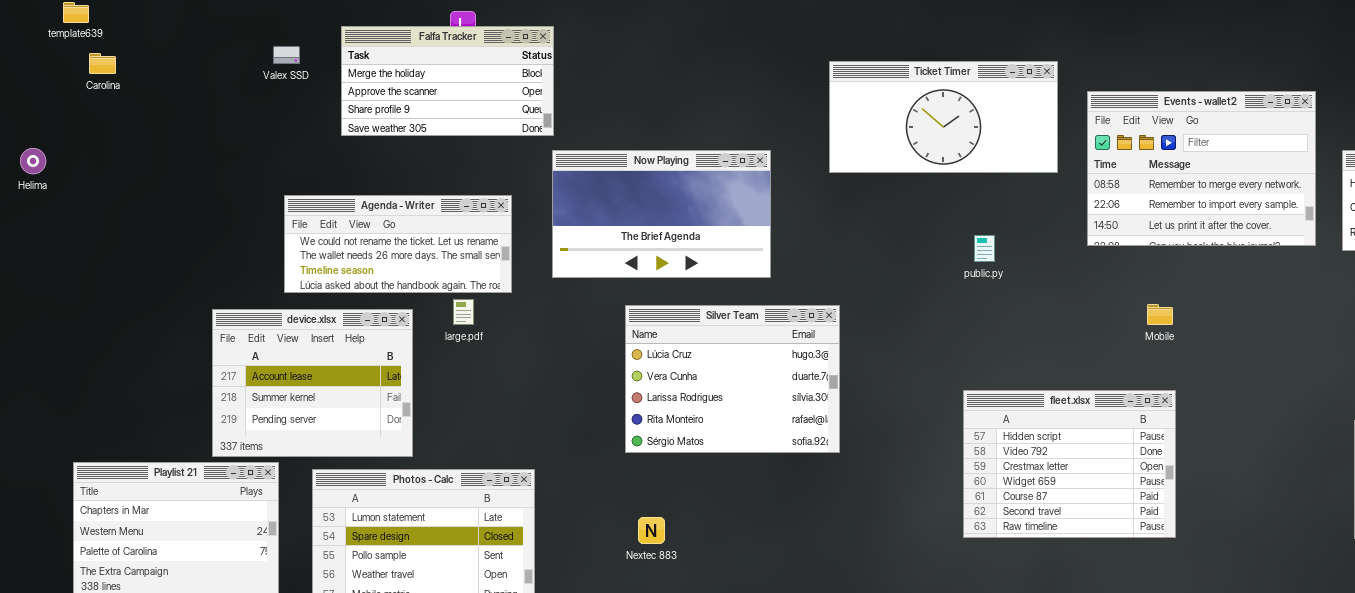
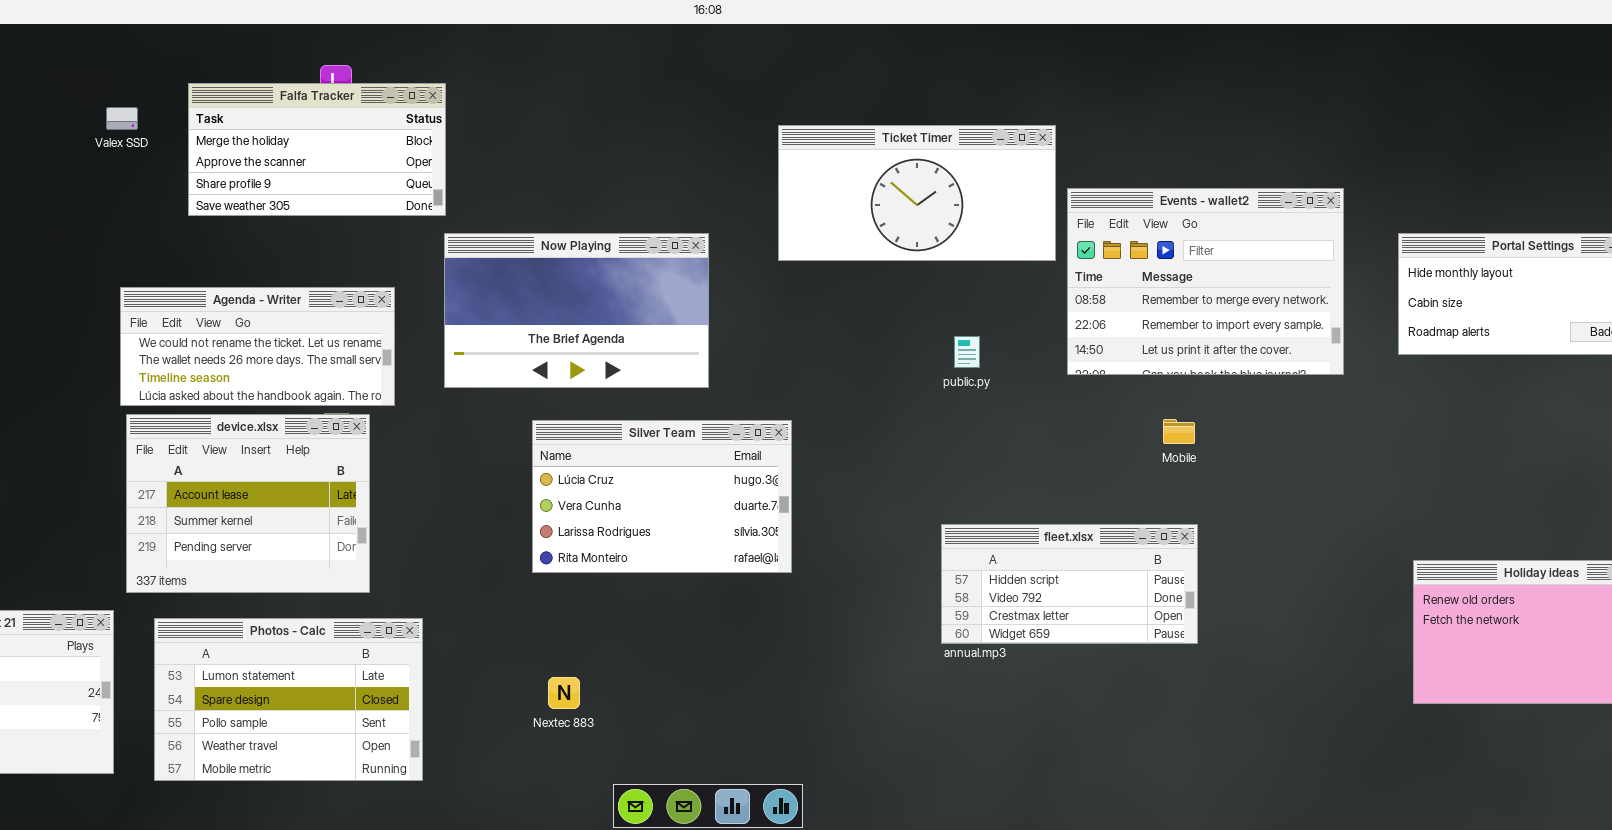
Events - wallet2: [1087,91,1316,246] -> [1067,188,1344,375], moved
Silver Team: [625,305,840,453] -> [532,420,792,573], resized
device.xlsx: [212,309,413,457] -> [126,414,370,593], moved
fleet.xlsx: [963,390,1176,538] -> [941,524,1198,644], resized

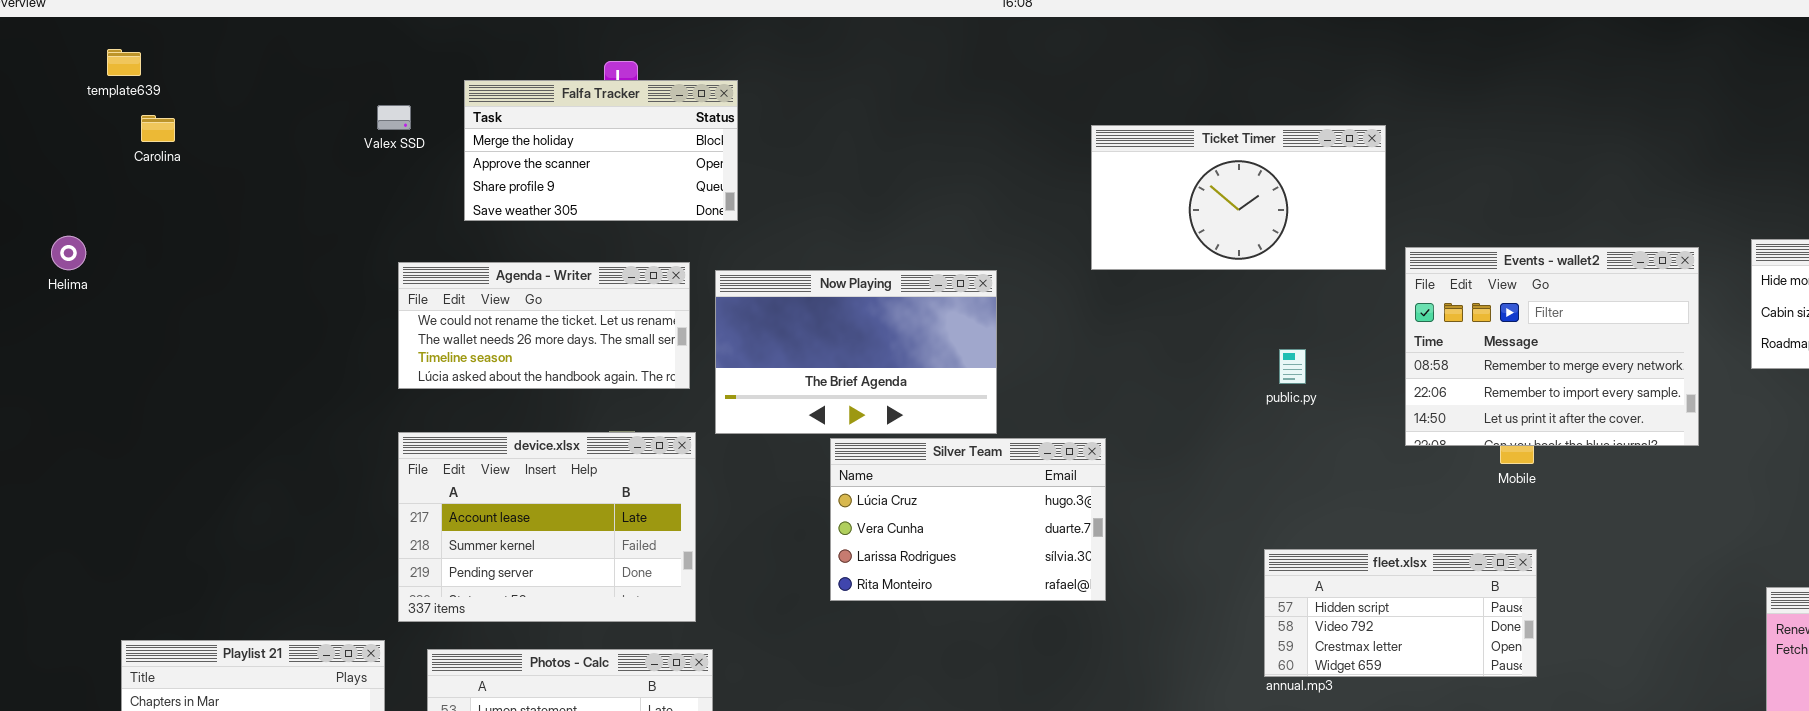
Events - wallet2: [1067,188,1344,375] -> [1405,247,1699,446], moved
Now Playing: [444,233,709,388] -> [715,270,997,434], moved
Agenda - Writer: [120,287,395,406] -> [398,262,690,389], moved
device.xlsx: [126,414,370,593] -> [398,432,696,622], resized

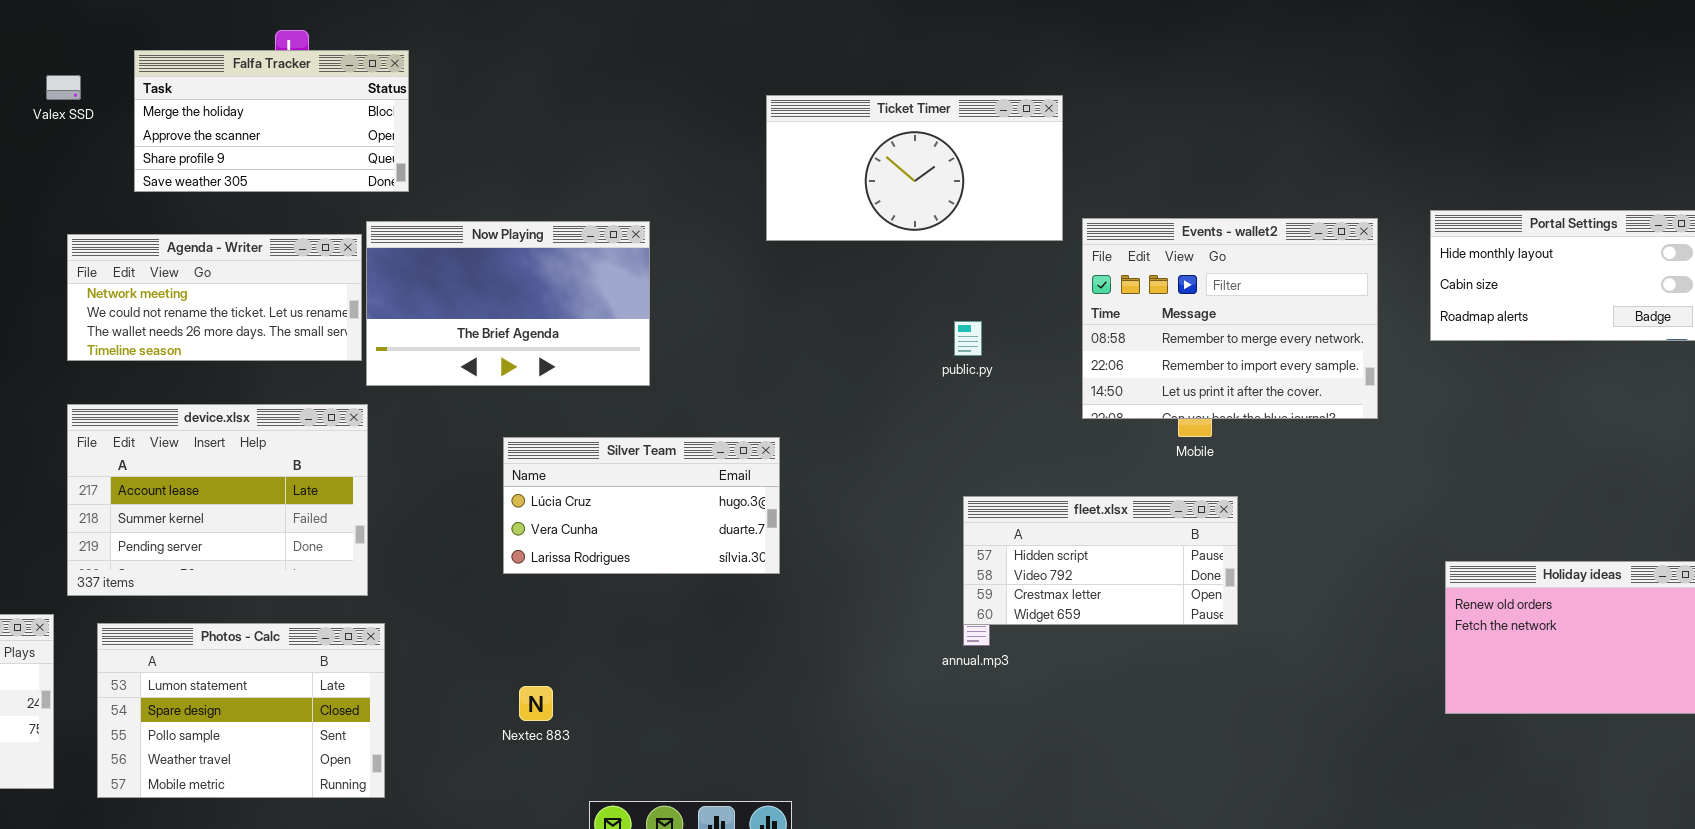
Agenda - Writer: [398,262,690,389] -> [67,234,362,361], scrolled up 1 row
Now Playing: [715,270,997,434] -> [366,221,650,386], moved
Silver Team: [830,438,1106,601] -> [503,437,780,574], resized
fleet.xlsx: [1264,549,1537,677] -> [963,496,1238,625], moved

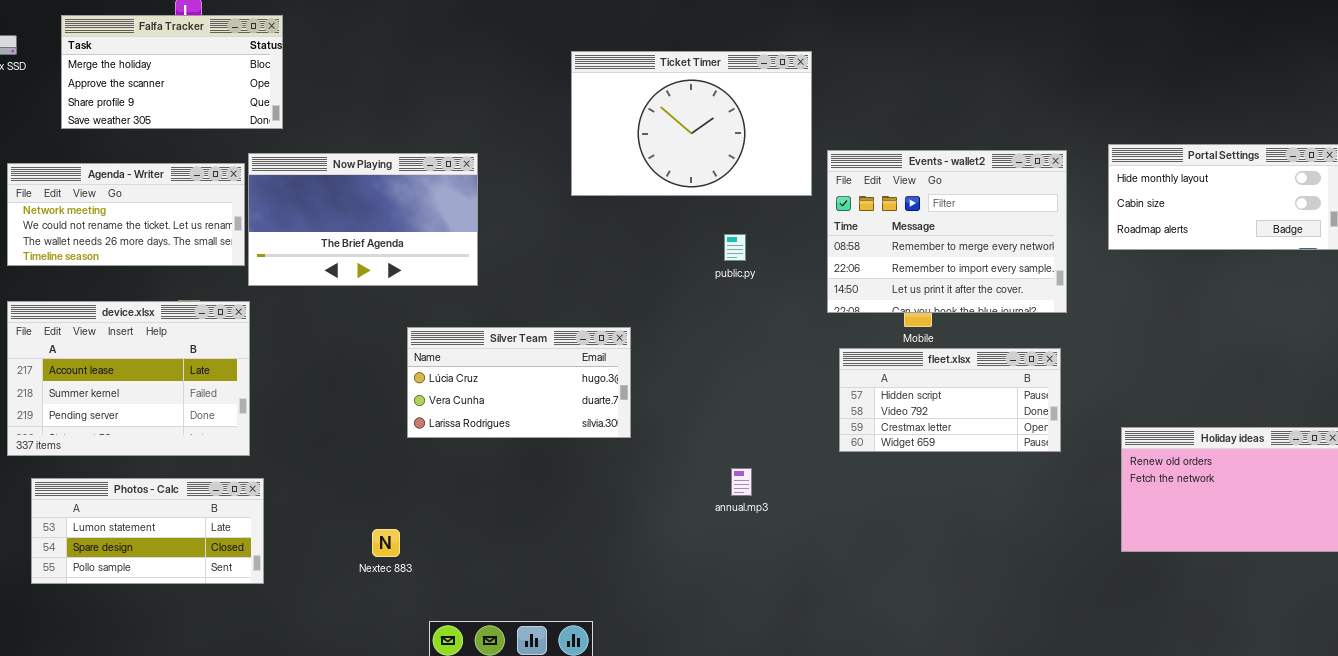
Ticket Timer: [766,95,1063,241] -> [571,51,812,196], resized
Silver Team: [503,437,780,574] -> [407,327,631,438], moved
fleet.xlsx: [963,496,1238,625] -> [839,348,1061,452], moved
Photos - Calc: [97,623,385,798] -> [31,478,264,584], resized

